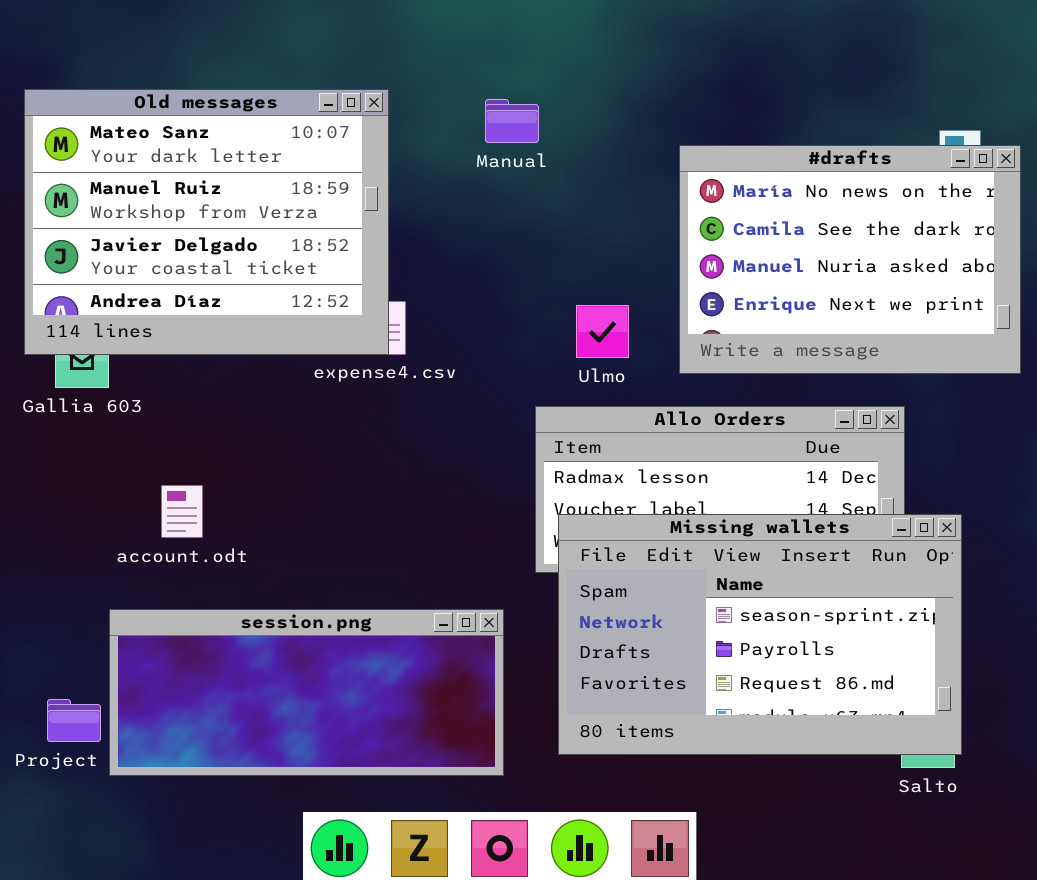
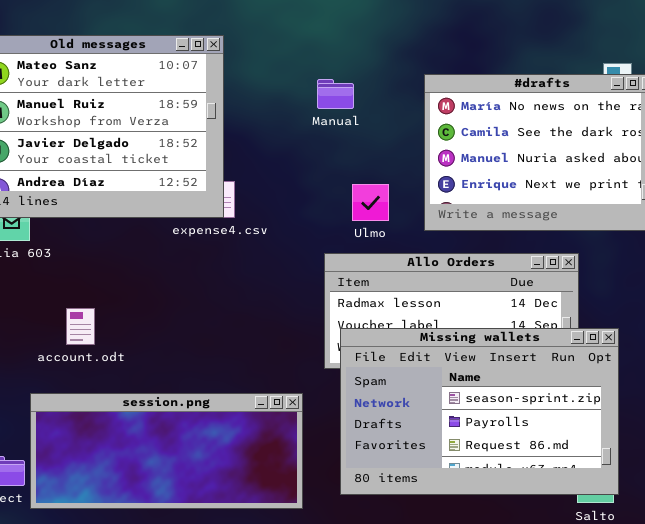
Manual: [485,99,539,143] -> [317,79,354,109], moved

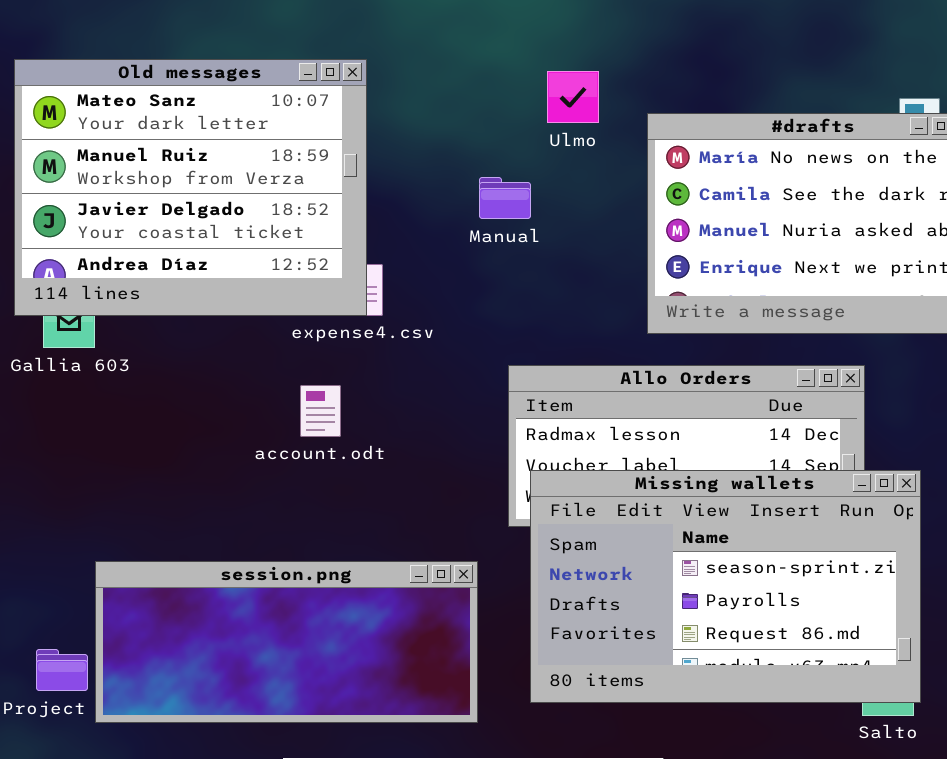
Manual: [317,79,354,109] -> [479,177,531,219], moved
Ulmo: [352,184,389,221] -> [547,71,599,123], moved
account.odt: [66,308,95,345] -> [300,385,341,437], moved

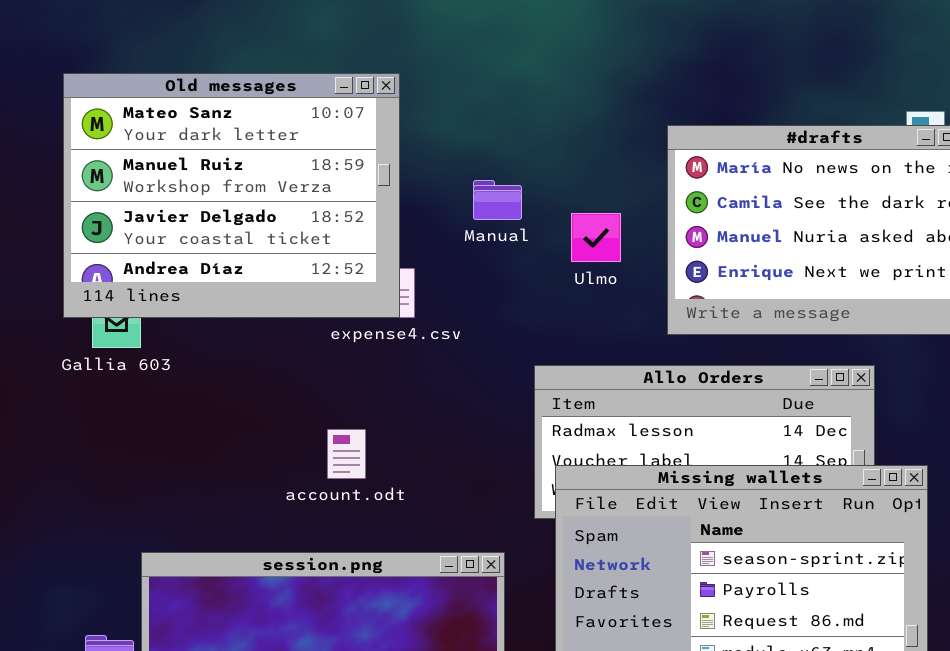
Ulmo: [547,71,599,123] -> [571,213,621,262], moved
Manual: [479,177,531,219] -> [473,180,522,220], moved
account.odt: [300,385,341,437] -> [327,429,366,479], moved

